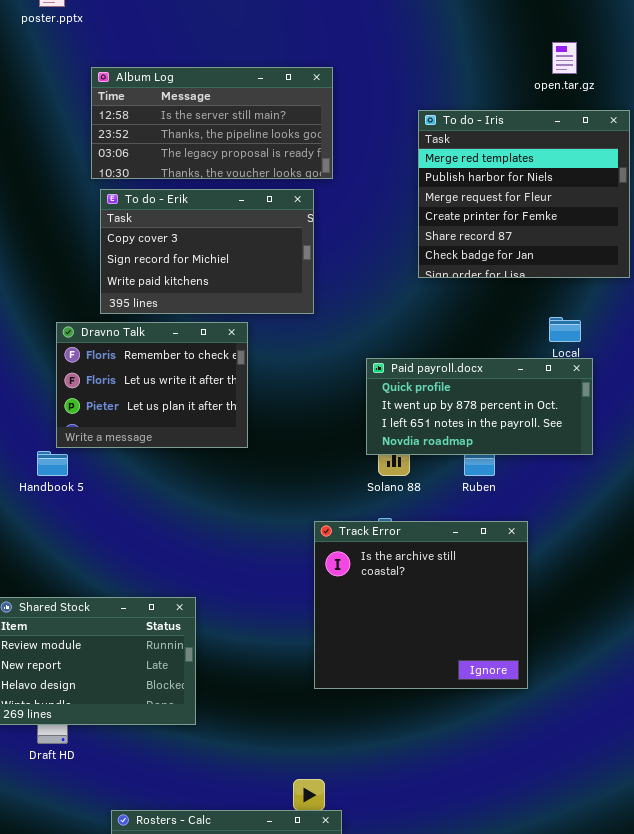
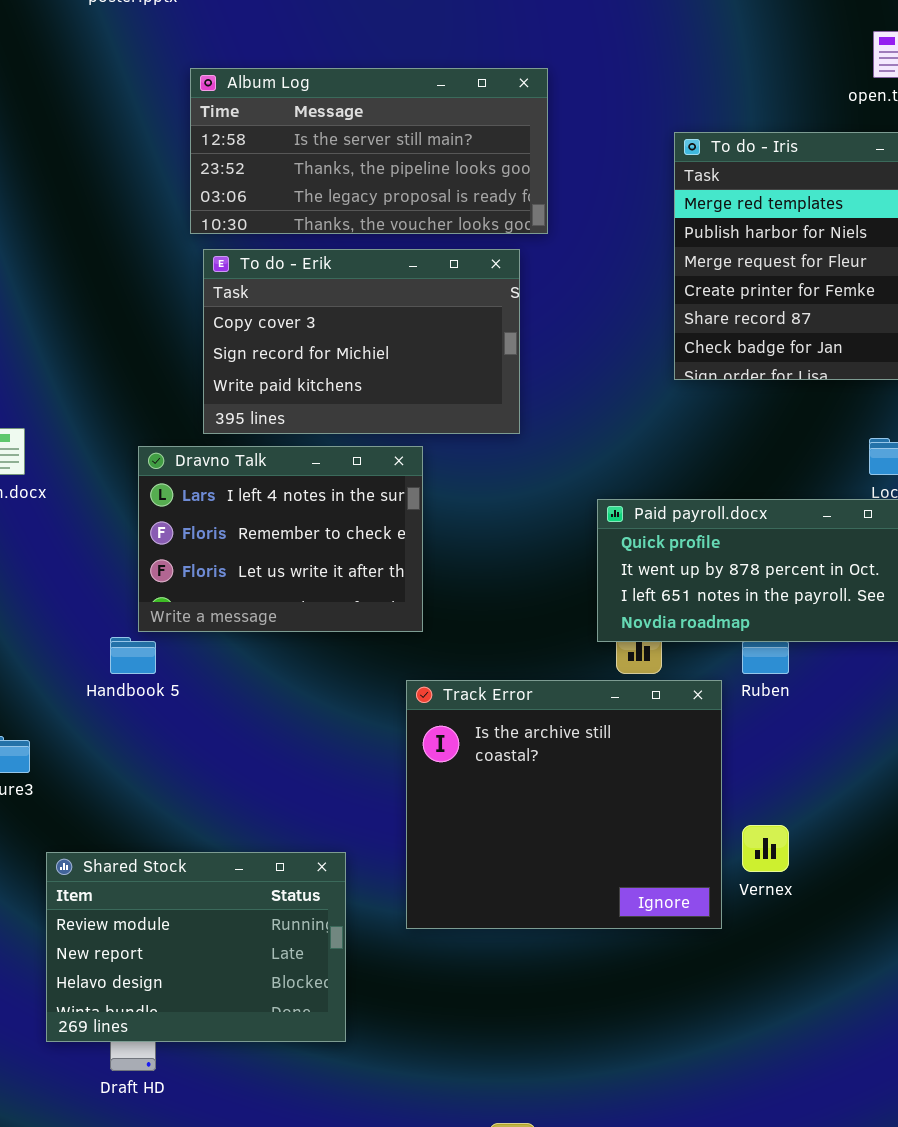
Dravno Talk: [56,322,248,448] -> [138,446,423,632], scrolled up 1 row
Track Error: [314,521,528,689] -> [406,680,722,929], moved

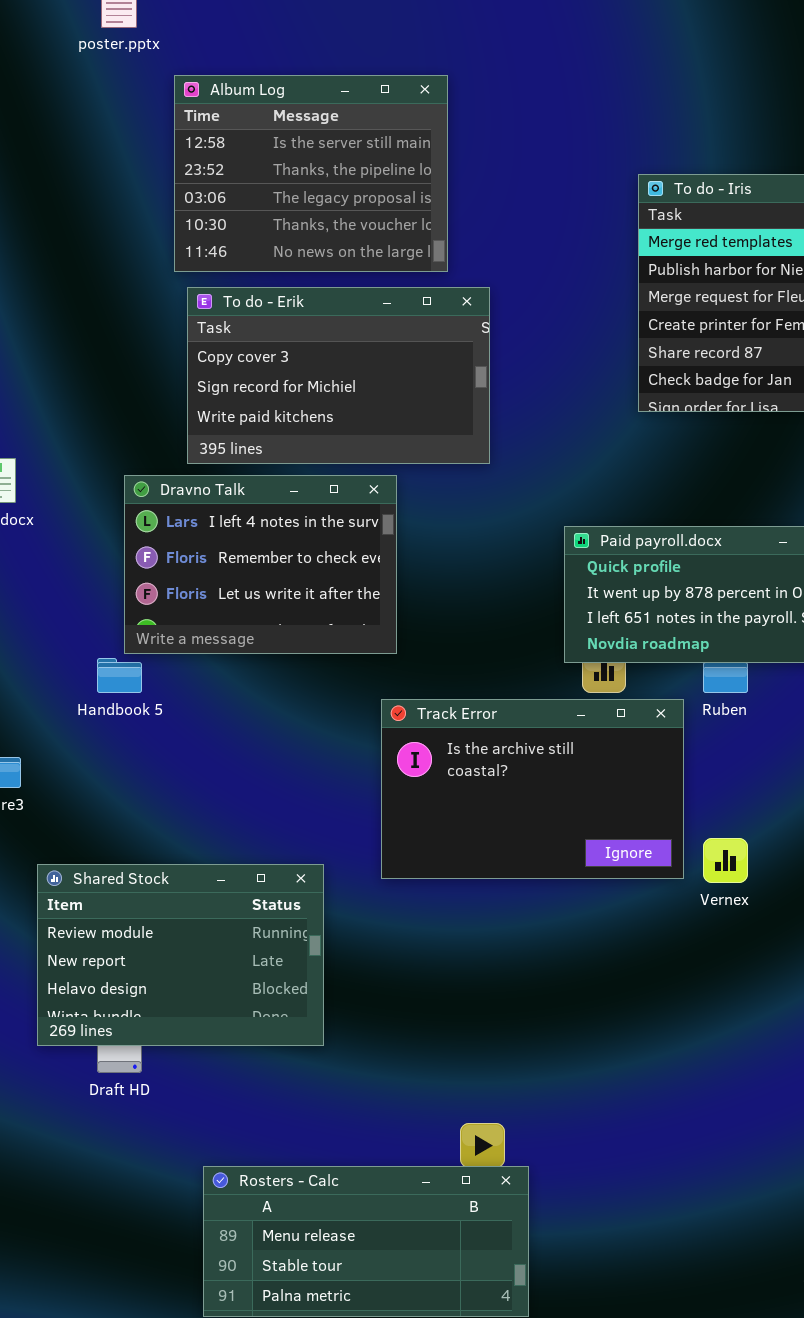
Album Log: [190,68,548,234] -> [174,75,448,272], resized
Track Error: [406,680,722,929] -> [381,699,684,879], resized

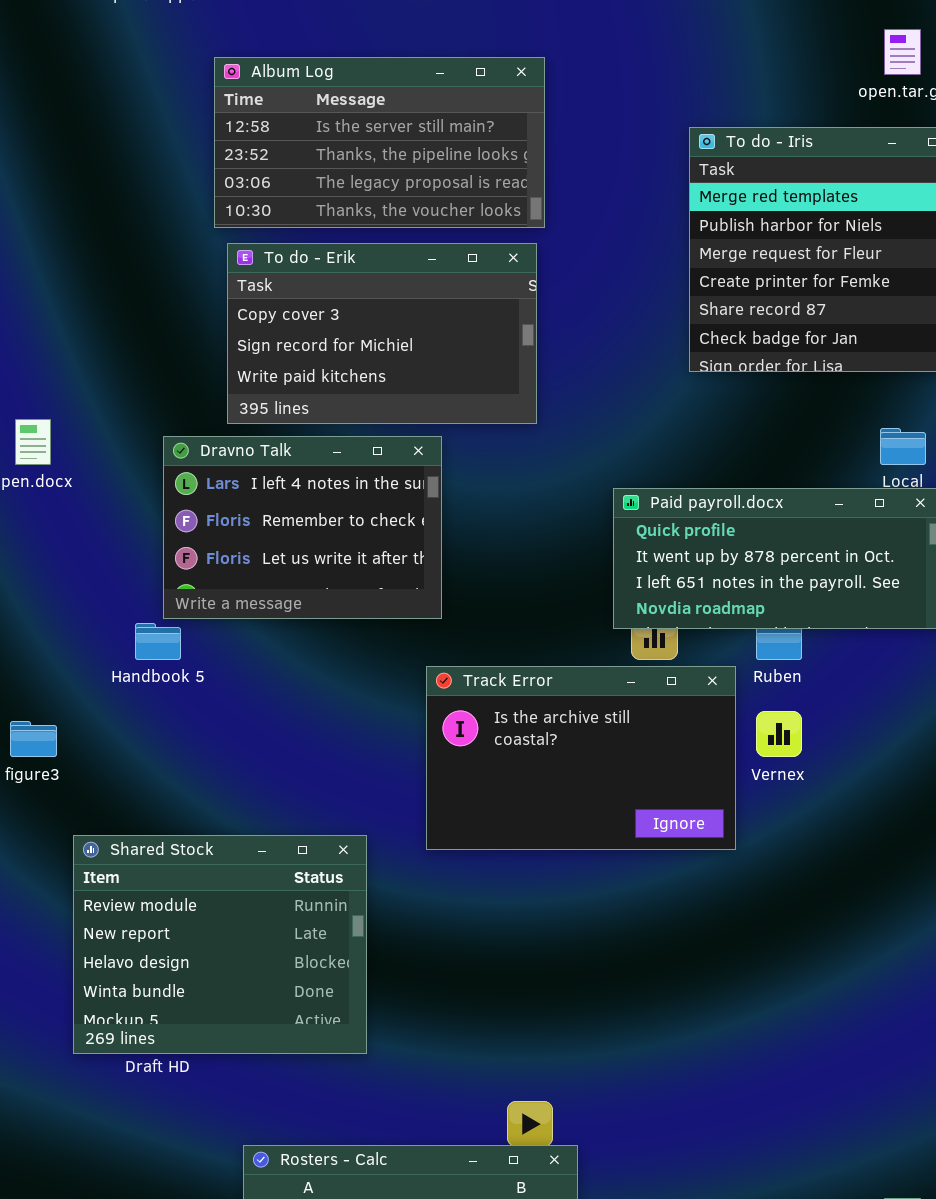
Album Log: [174,75,448,272] -> [214,57,545,228], resized
Vernex: [703,838,748,883] -> [756,711,802,757], moved
Shared Stock: [37,864,324,1046] -> [73,835,367,1054], resized

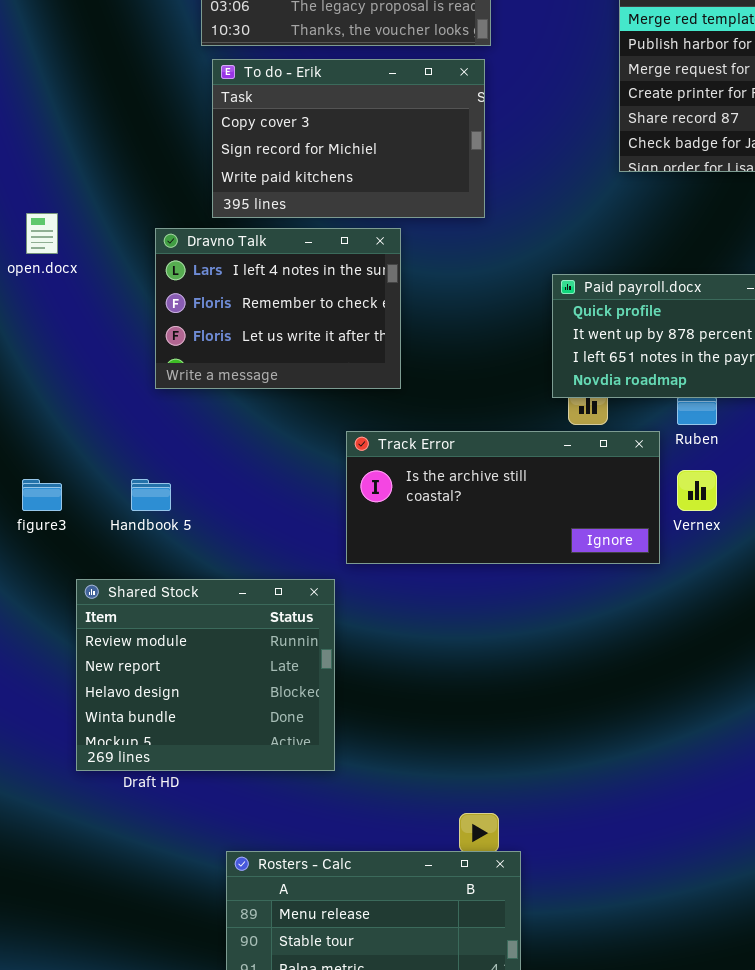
Handbook 5: [135,623,181,660] -> [131,479,171,511], moved
Track Error: [426,666,736,850] -> [346,431,660,564], resized

